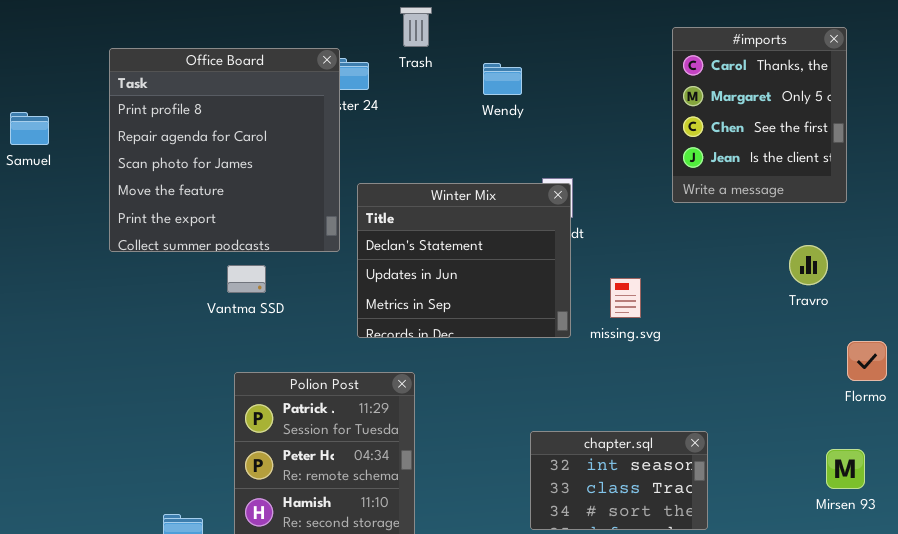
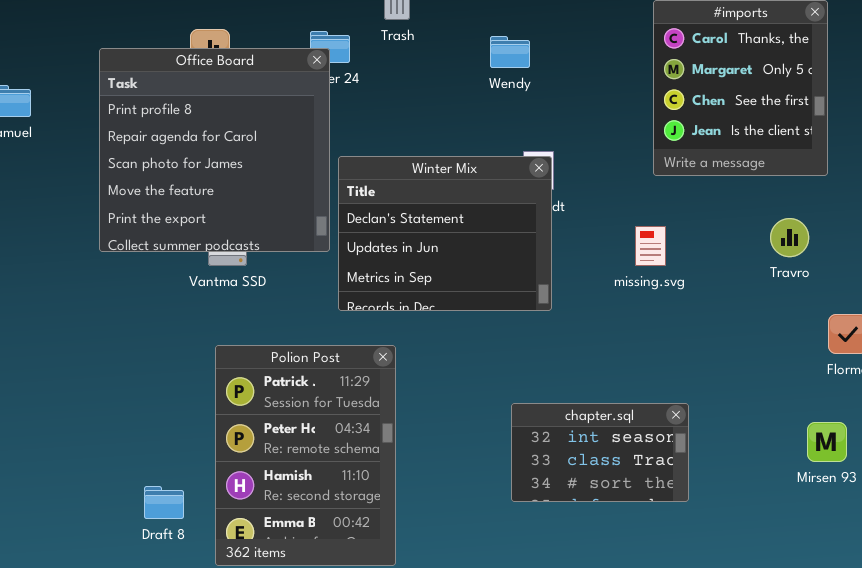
Office Board: [109,48,340,252] -> [99,48,330,252], moved
Wendy: [483,63,522,95] -> [490,36,530,68], moved
missing.svg: [610,278,641,318] -> [635,226,666,266], moved

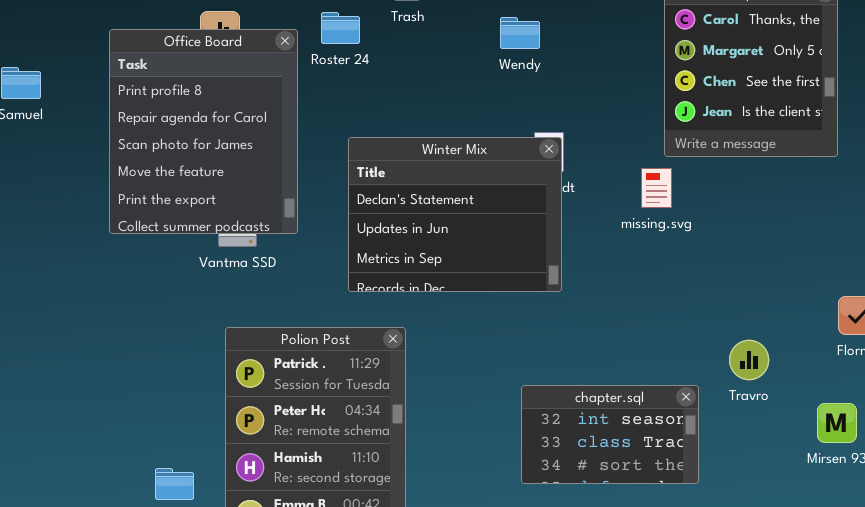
Office Board: [99,48,330,252] -> [109,29,298,234], resized
Travro: [770,218,809,257] -> [729,340,769,380], moved
missing.svg: [635,226,666,266] -> [641,168,672,208], moved

